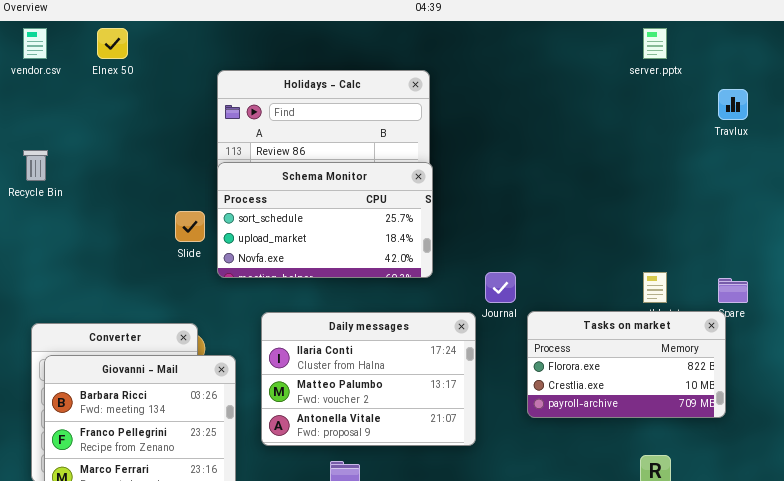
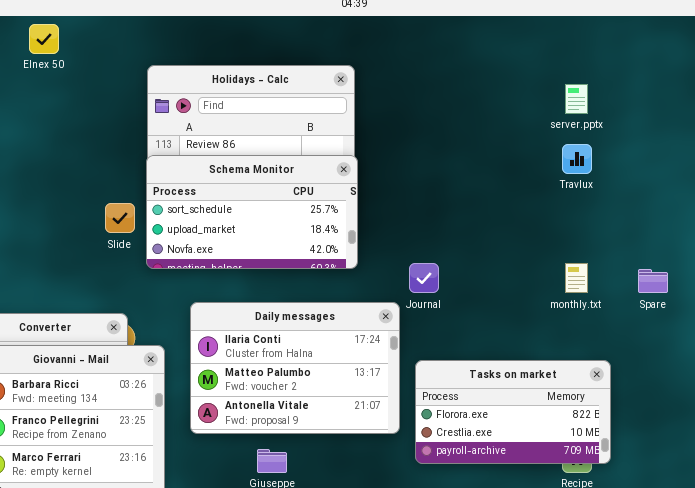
server.pptx: [643,28,667,59] -> [565,84,588,114], moved
Travlux: [718,89,748,120] -> [562,144,592,174], moved
Tasks on market: [527,311,726,418] -> [415,360,611,464], moved

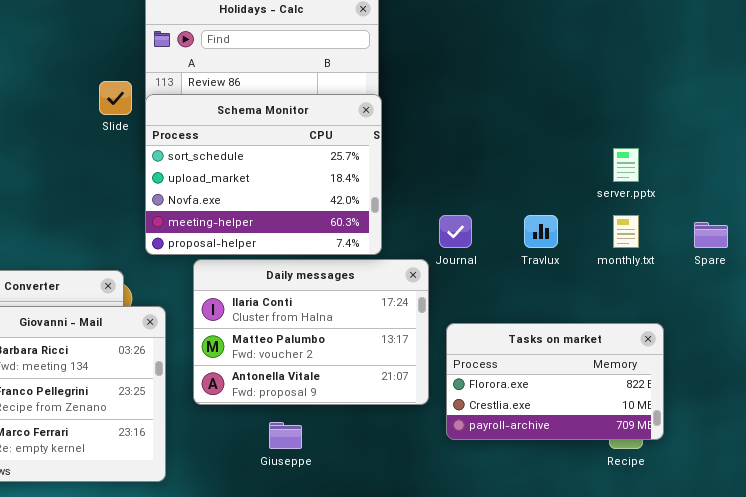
server.pptx: [565,84,588,114] -> [613,148,639,182], moved
Travlux: [562,144,592,174] -> [524,215,558,248], moved
Schema Monitor: [146,155,358,269] -> [145,94,382,255], resized
Slide: [105,203,135,233] -> [99,81,132,115], moved

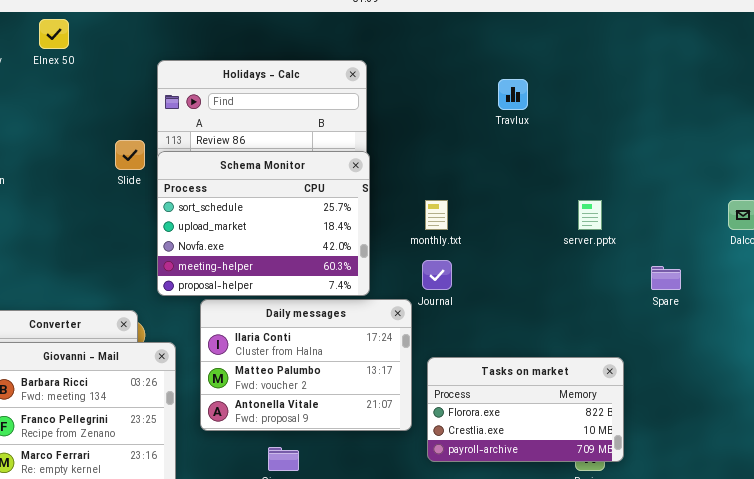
Travlux: [524,215,558,248] -> [498,79,528,110], moved
monthly.txt: [613,215,639,248] -> [425,200,448,230], moved

